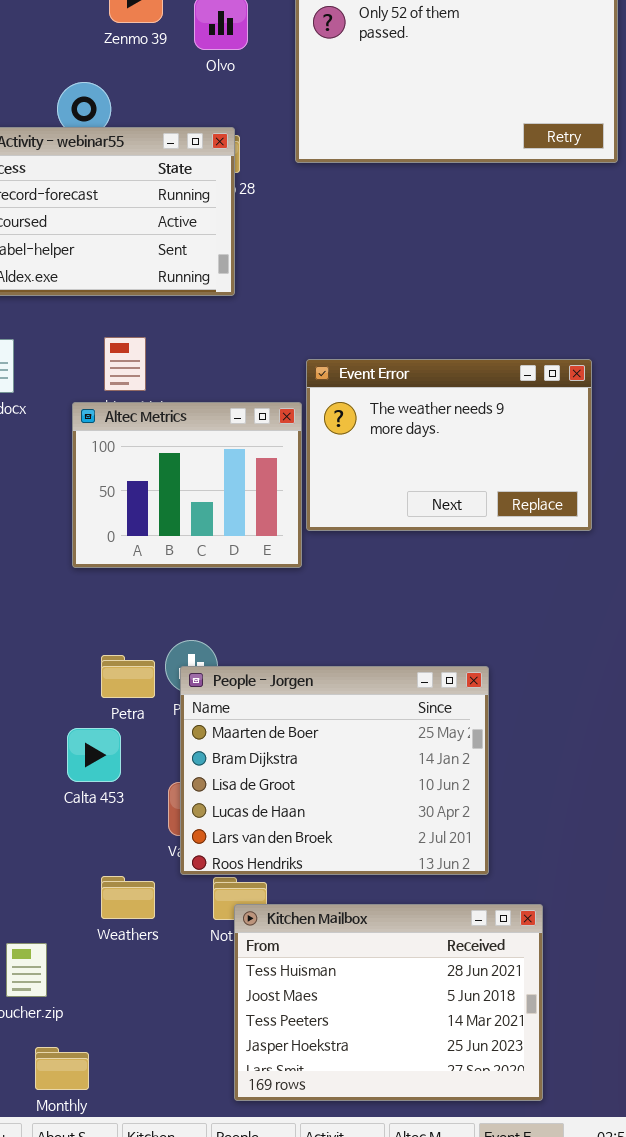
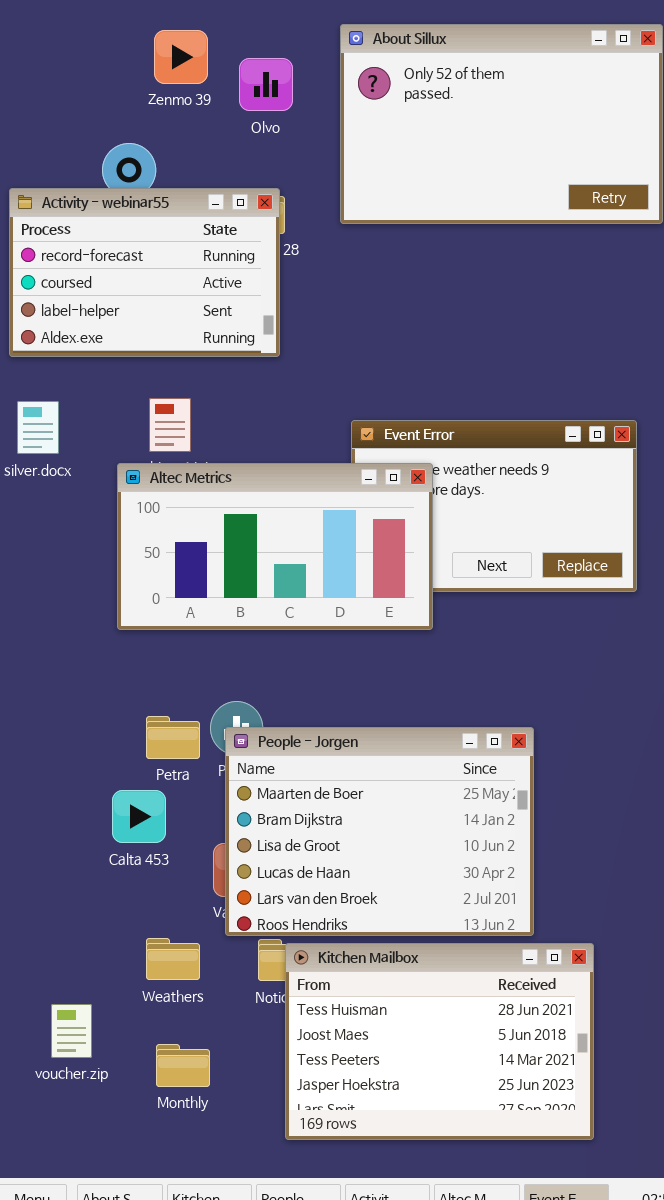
Altec Metrics: [72,402,302,568] -> [117,463,433,630], resized
Kitchen Mailbox: [234,904,543,1101] -> [285,943,594,1140], moved
Monthly: [35,1047,89,1090] -> [156,1044,210,1087], moved

